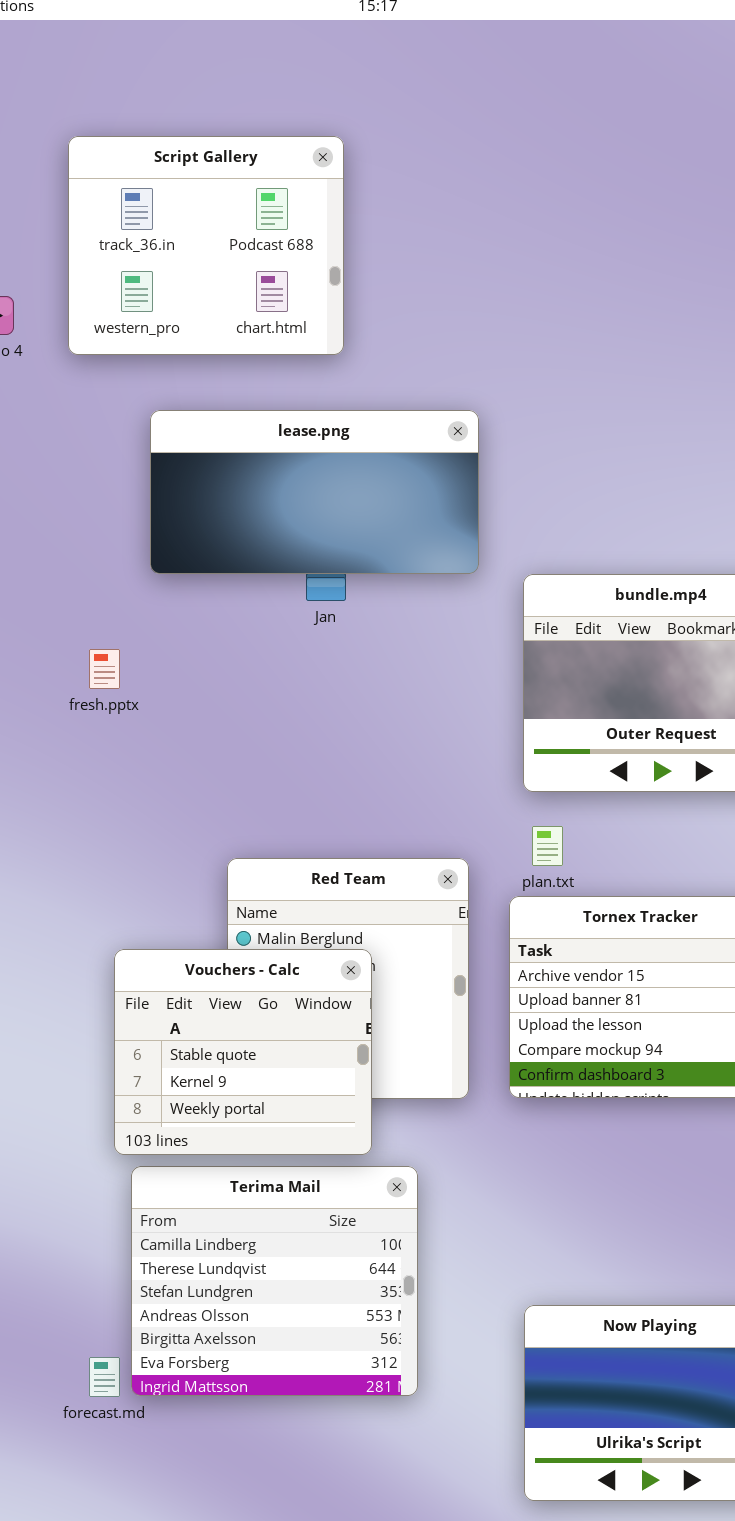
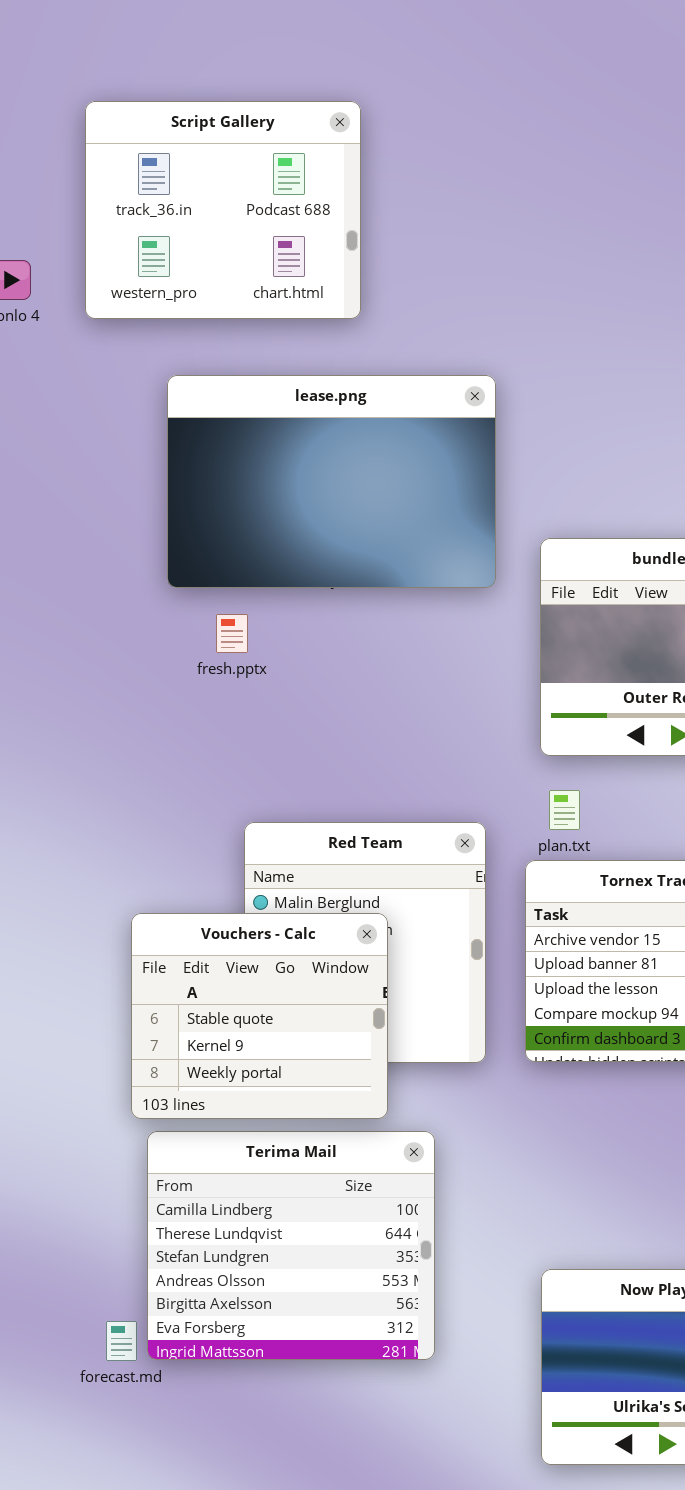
lease.png: [150,410,479,574] -> [167,375,496,588], resized
fresh.pptx: [89,649,120,689] -> [216,614,248,653], moved

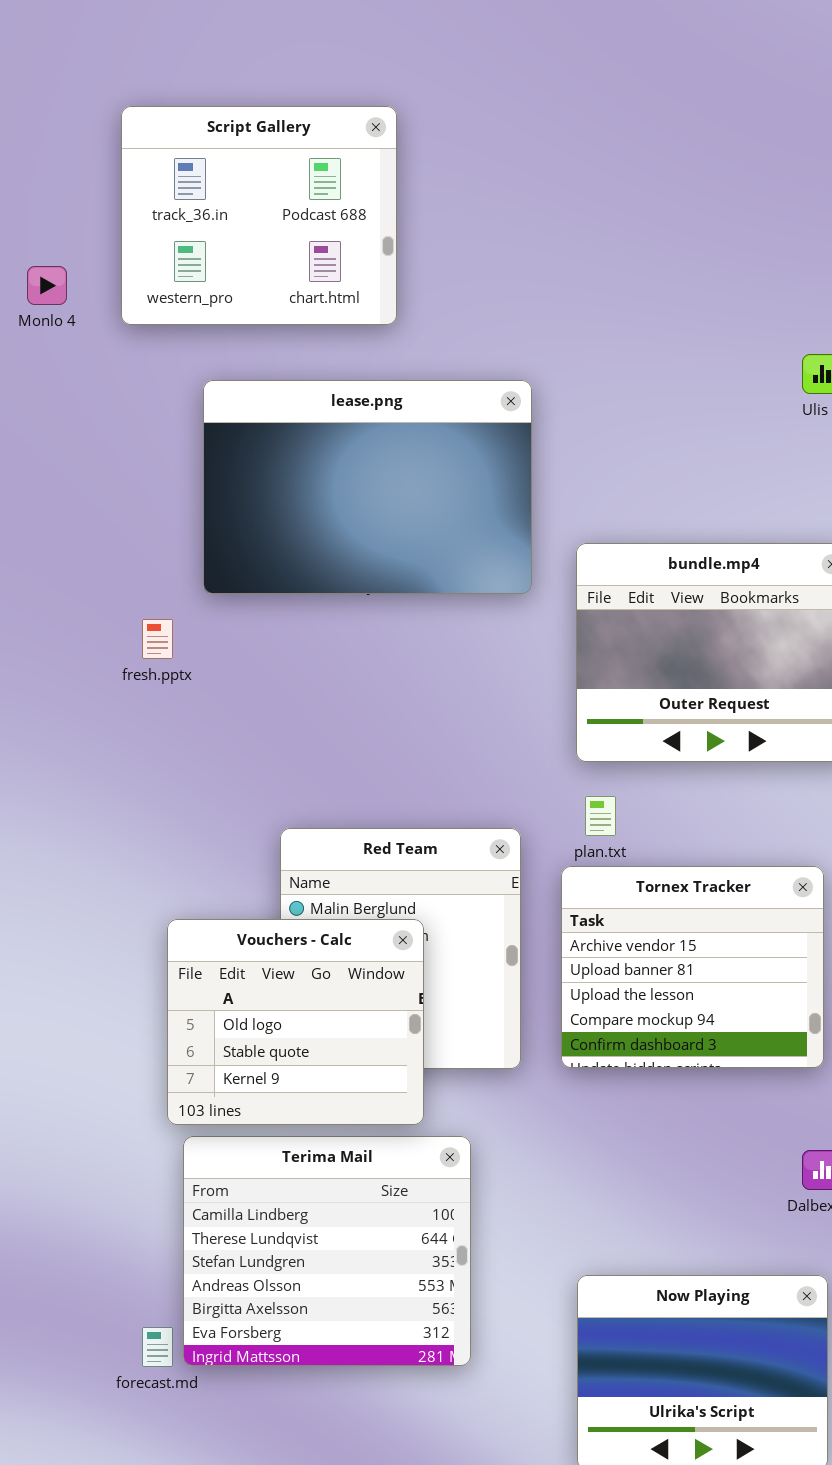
fresh.pptx: [216,614,248,653] -> [142,619,173,659], moved
Vouchers - Calc: [131,913,388,1119] -> [167,919,424,1125], scrolled up 1 row

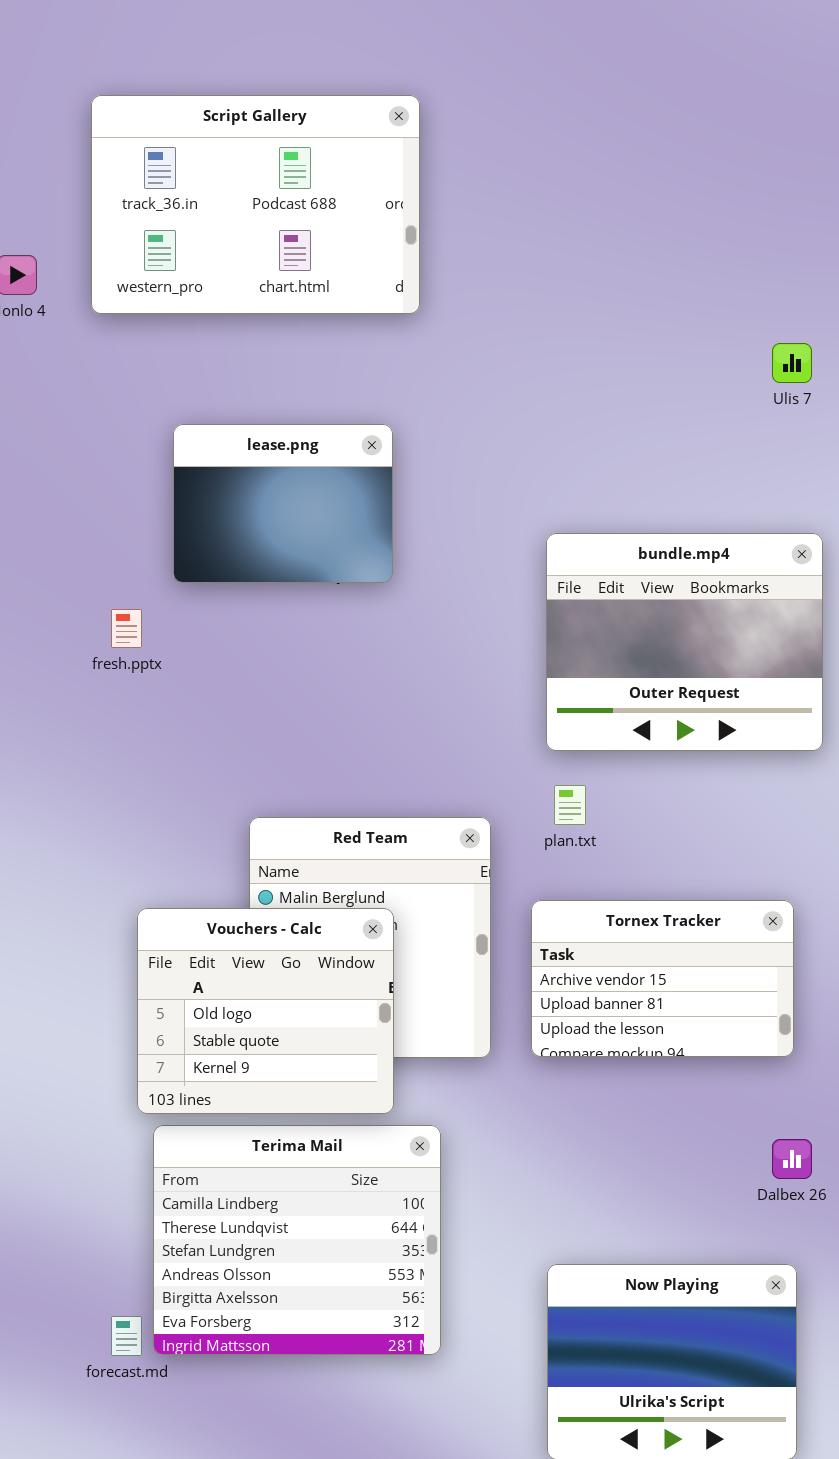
Script Gallery: [121,106,397,325] -> [91,95,420,314], resized
lease.png: [203,380,532,594] -> [173,424,393,583], resized
Tornex Tracker: [561,866,824,1068] -> [531,900,794,1057], resized

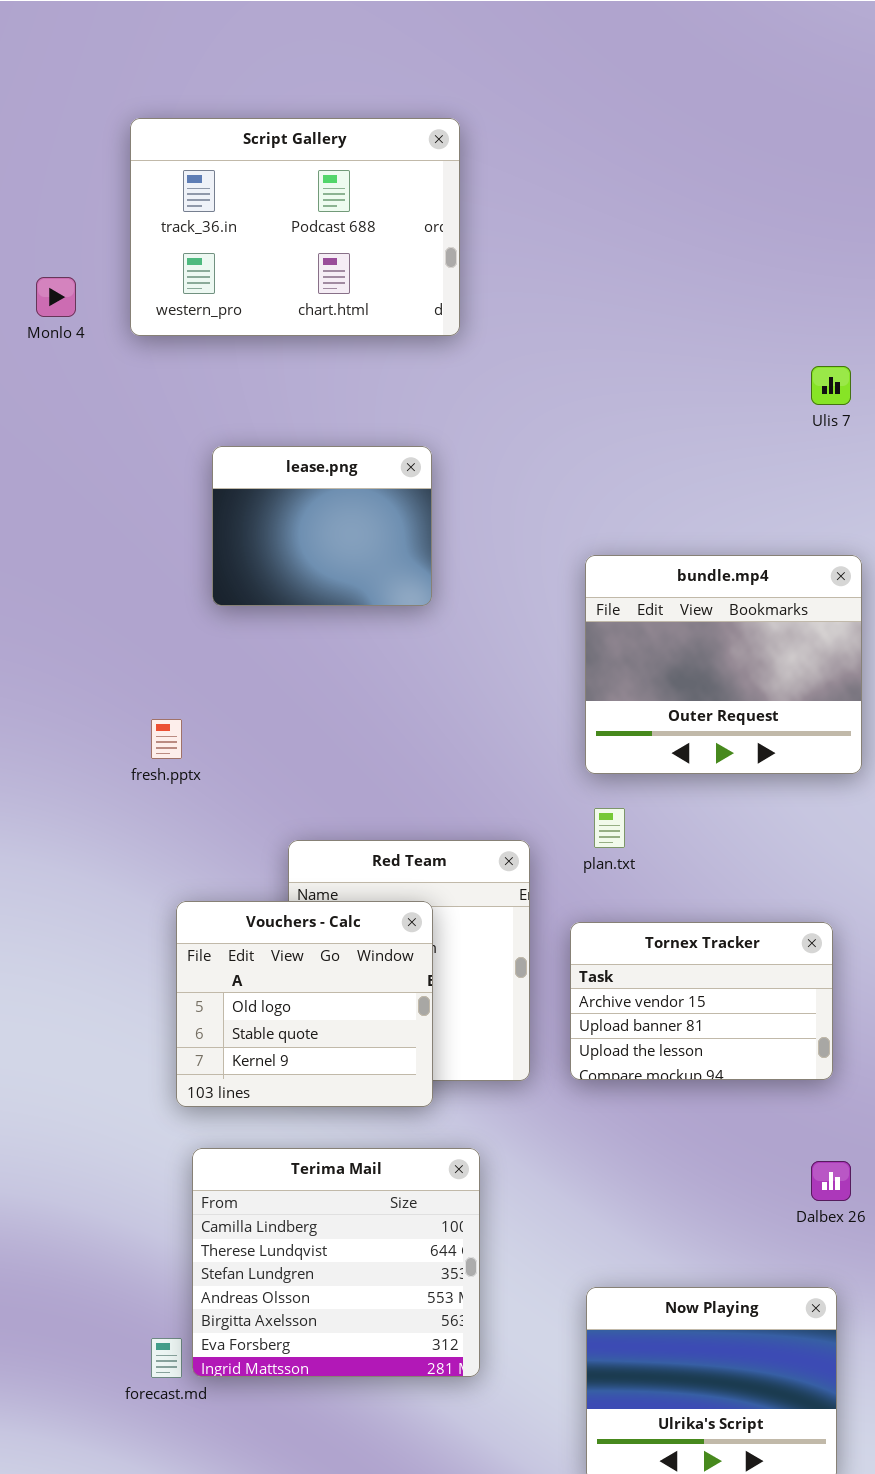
fresh.pptx: [111,609,142,648] -> [151,719,182,759], moved
Vouchers - Calc: [137,908,394,1114] -> [176,901,433,1107], moved

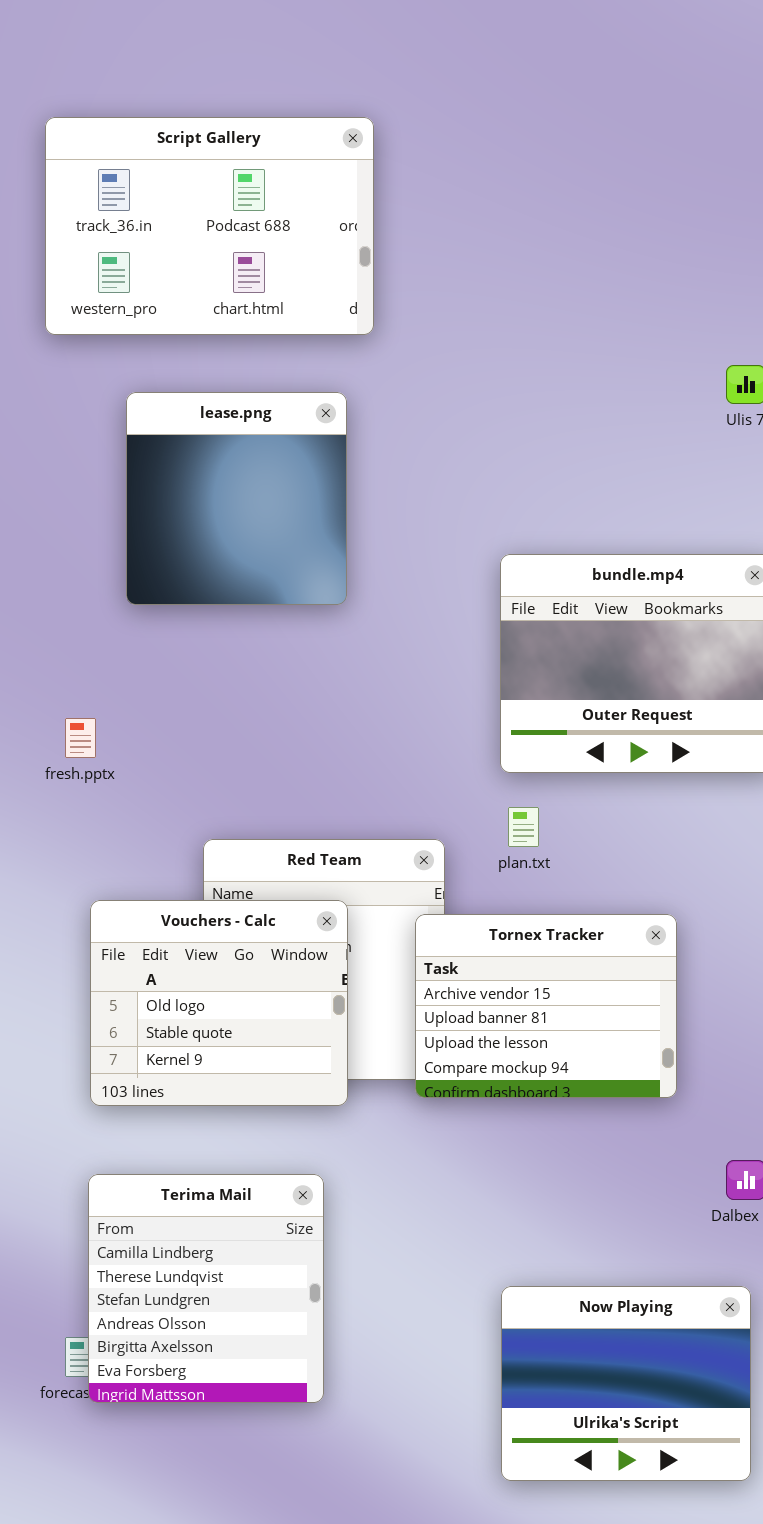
lease.png: [212,446,432,606] -> [126,392,347,605], resized
Tornex Tracker: [570,922,833,1080] -> [415,914,677,1098], moved, resized
Terima Mail: [192,1148,480,1377] -> [88,1174,324,1403], moved, resized

